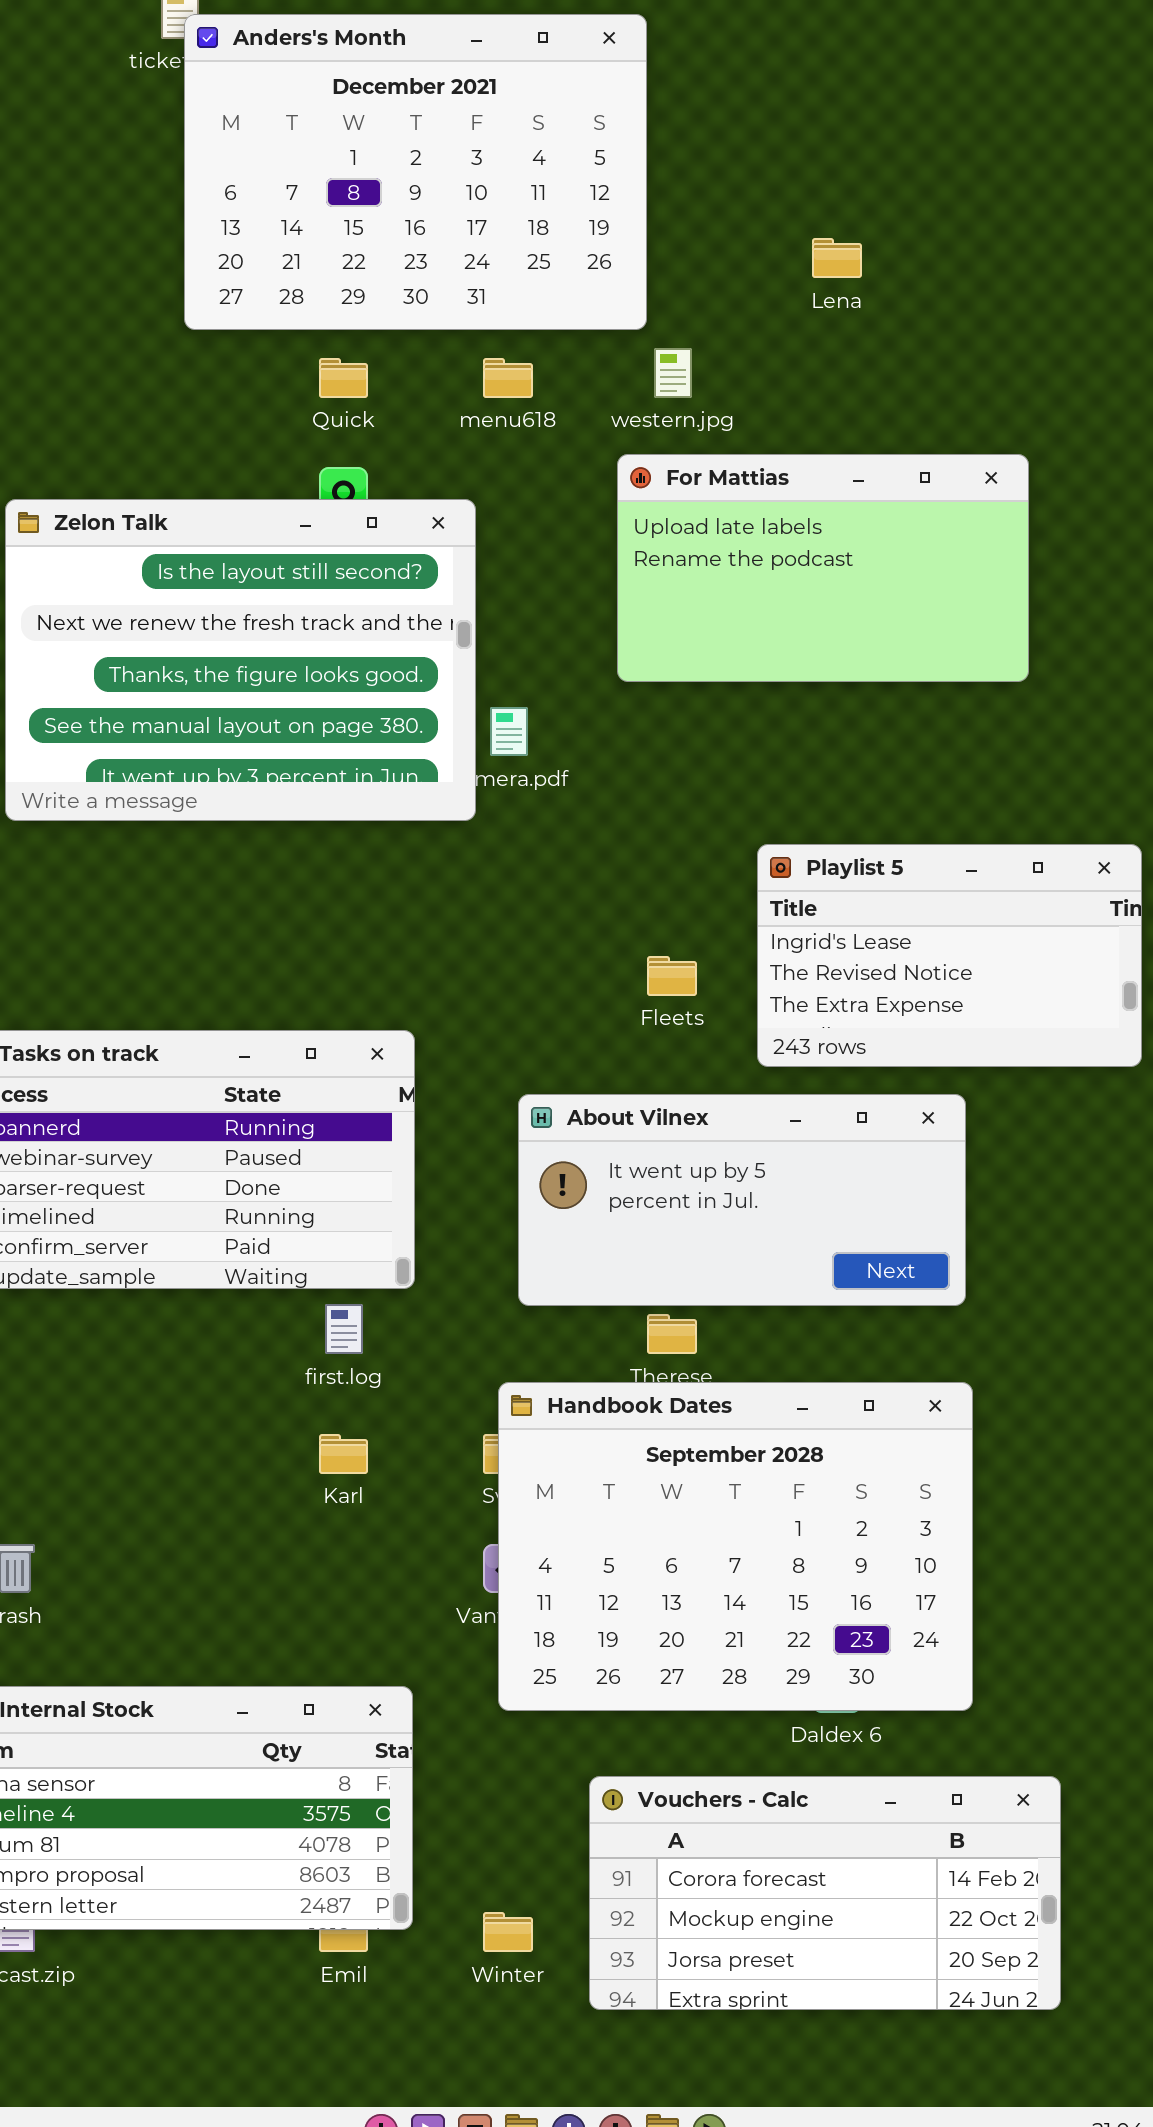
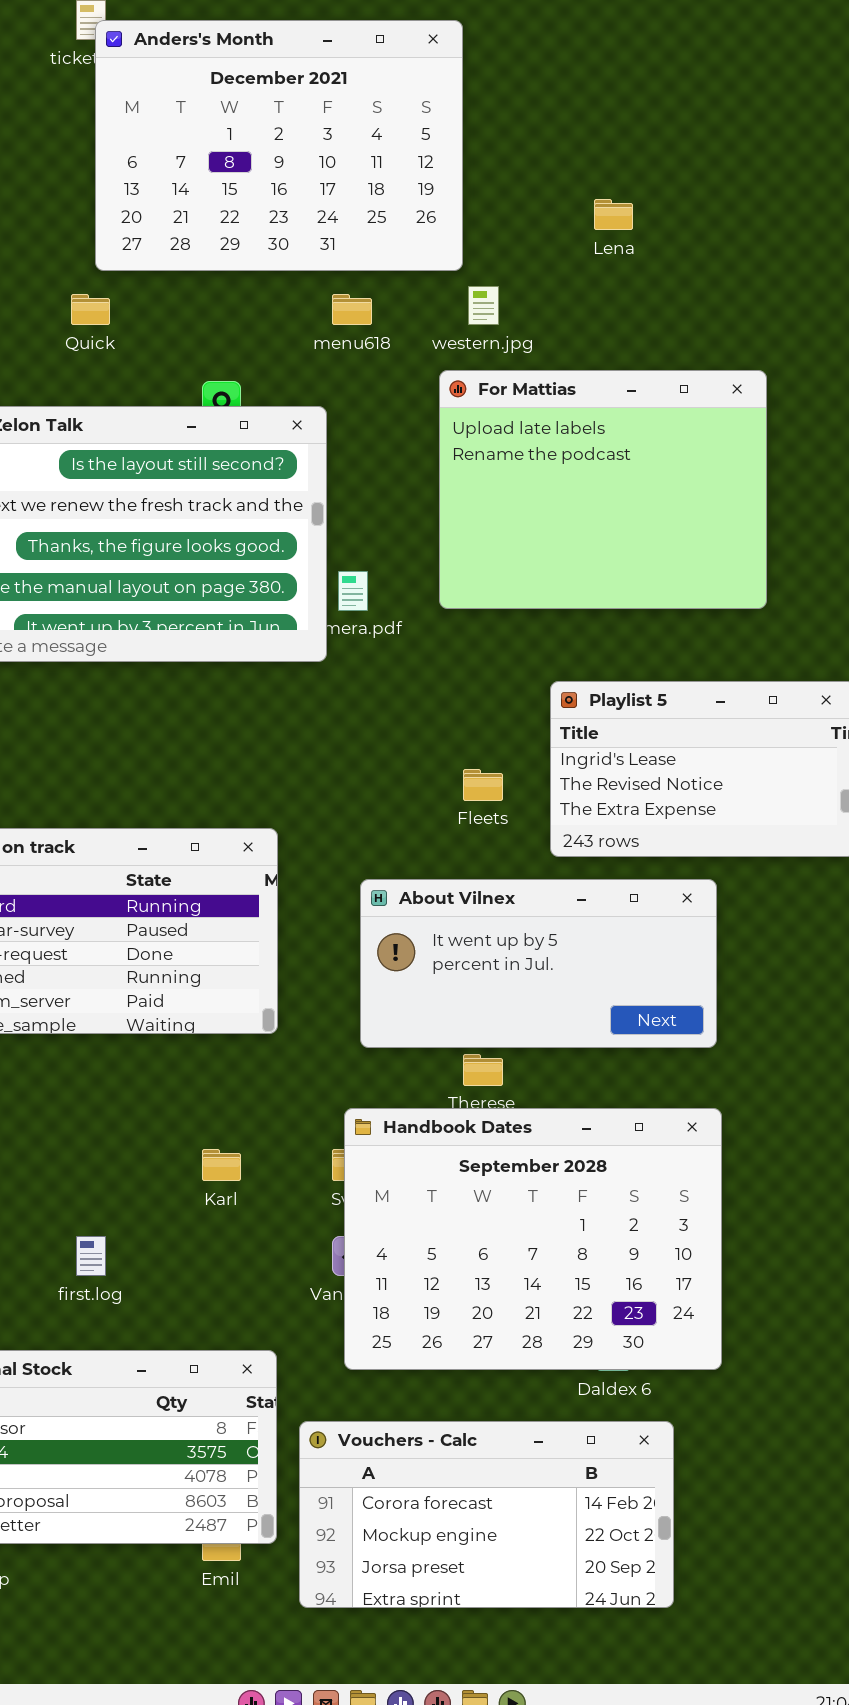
Quick: [319,358,368,398] -> [71,294,110,325], moved
For Mattias: [617,454,1029,682] -> [439,370,767,609], resized
first.log: [325,1304,363,1354] -> [76,1236,106,1276], moved
Vouchers - Calc: [589,1776,1061,2010] -> [299,1421,674,1608], moved

